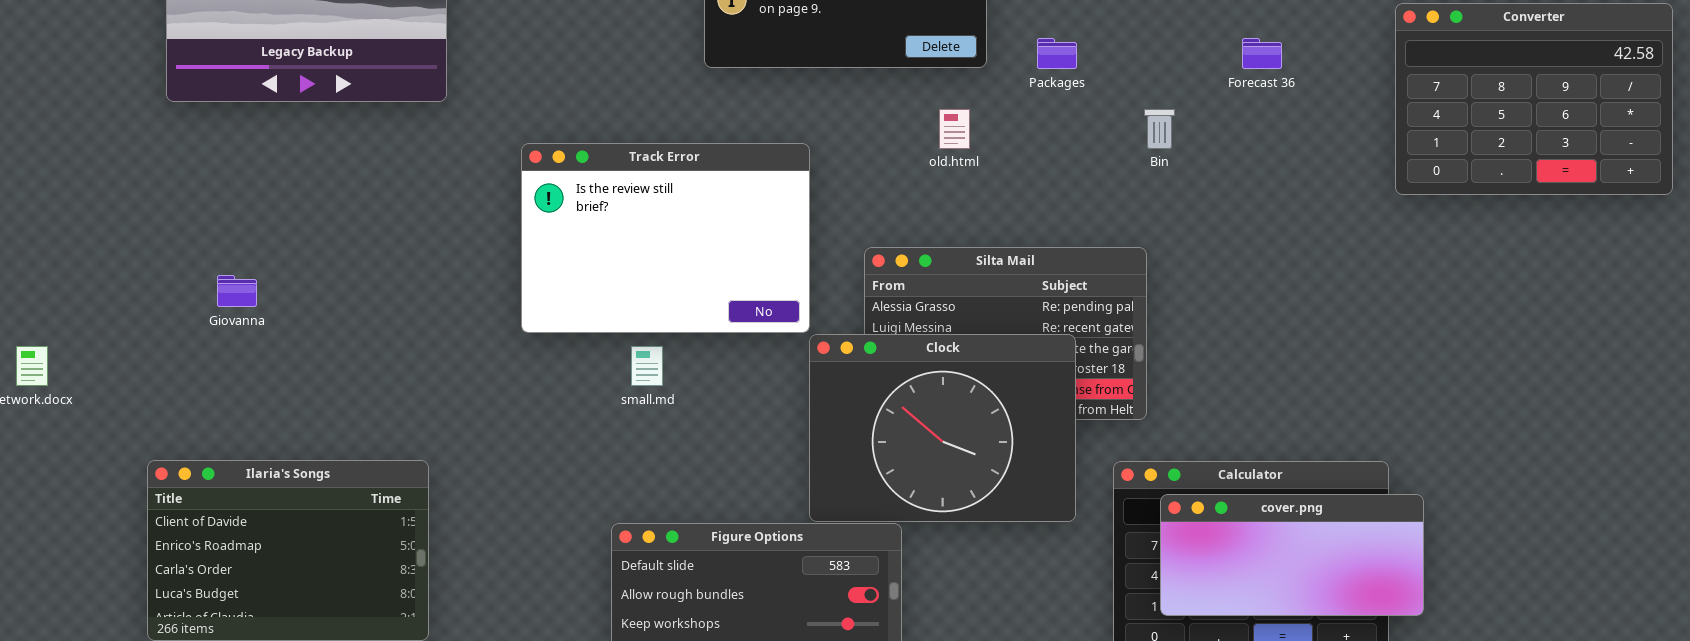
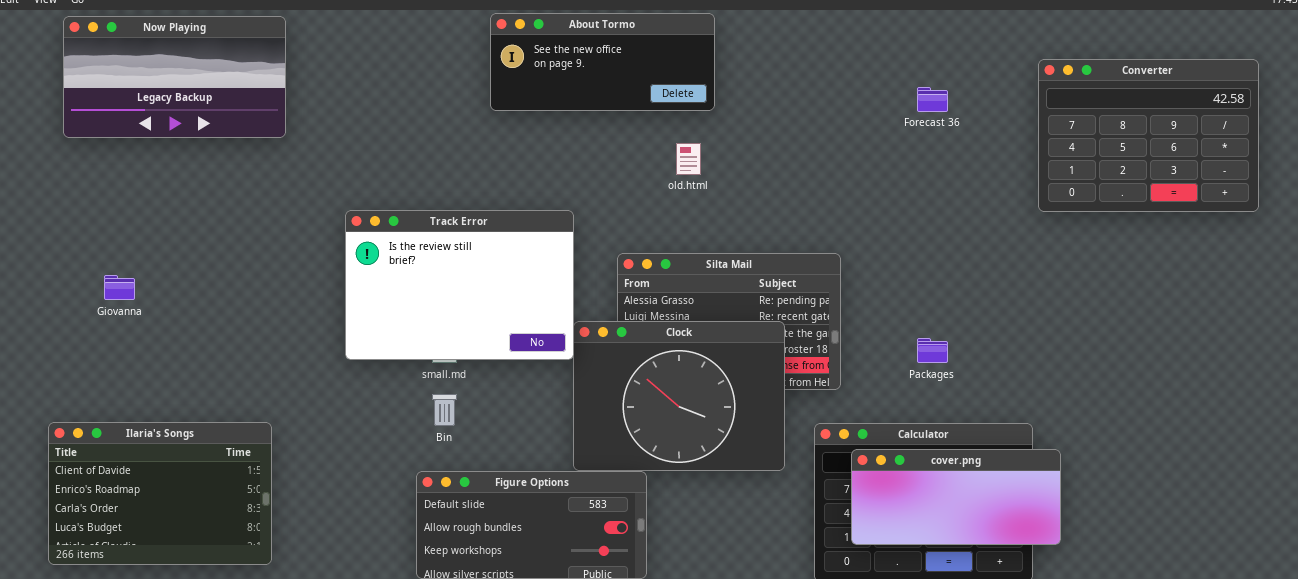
Packages: [1037,38,1077,69] -> [917,338,948,363], moved
Bin: [1144,109,1175,149] -> [432,394,457,426], moved
Track Error: [521,143,810,333] -> [345,210,574,360], moved

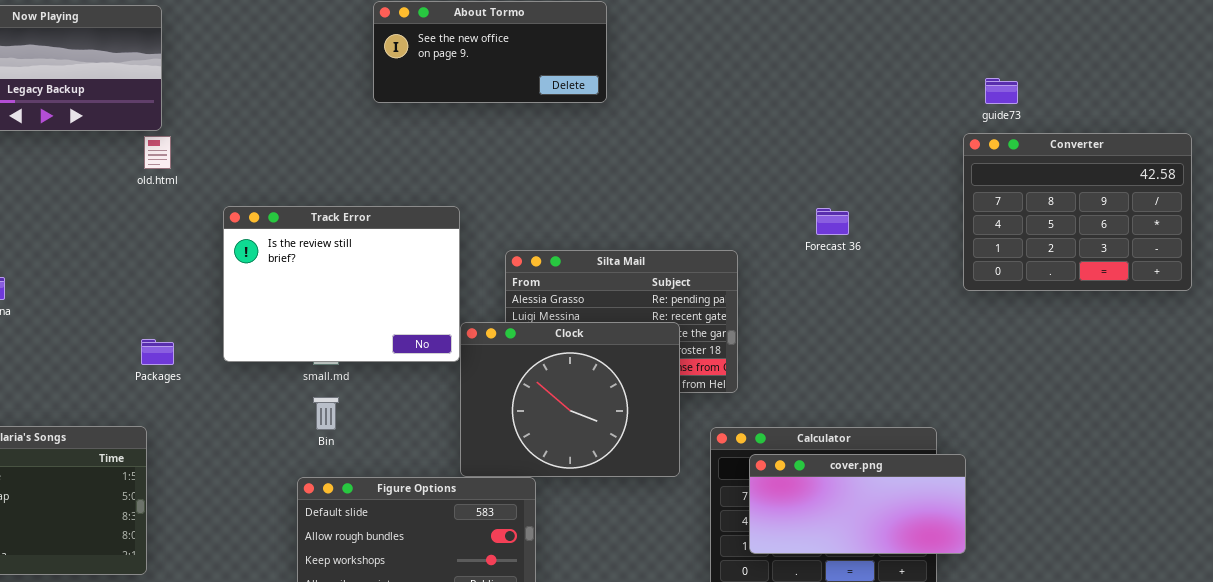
Converter: [1038,59,1259,212] -> [963,133,1192,291], moved
Forecast 36: [917,87,948,112] -> [816,208,849,235], moved
old.html: [676,143,701,175] -> [144,136,171,169], moved
Packages: [917,338,948,363] -> [141,339,174,365], moved

